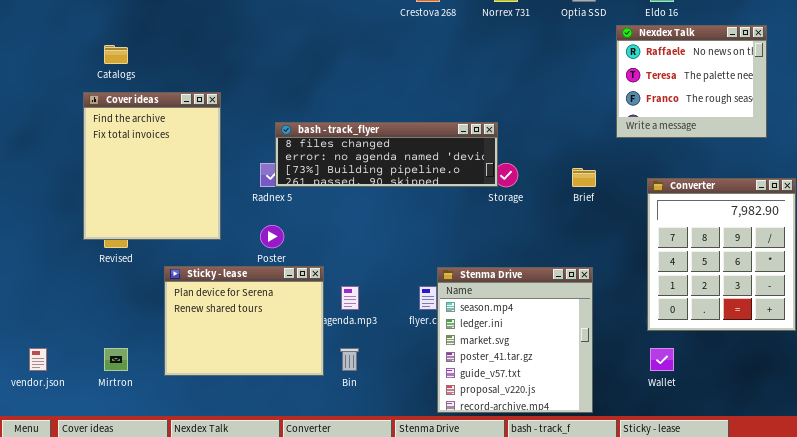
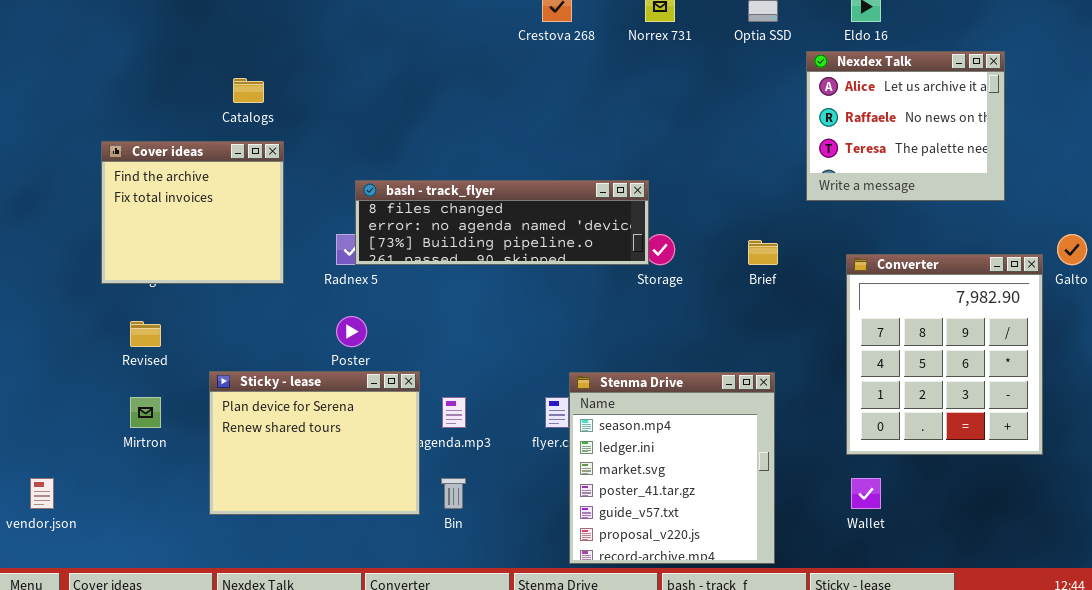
Nexdex Talk: [616,25,767,138] -> [806,51,1005,201], scrolled up 1 row
Catalogs: [104,45,128,64] -> [233,78,264,103], moved
Cover ideas: [83,92,221,240] -> [101,141,284,284], resized
Mirtron: [104,348,128,371] -> [130,397,161,428], moved

